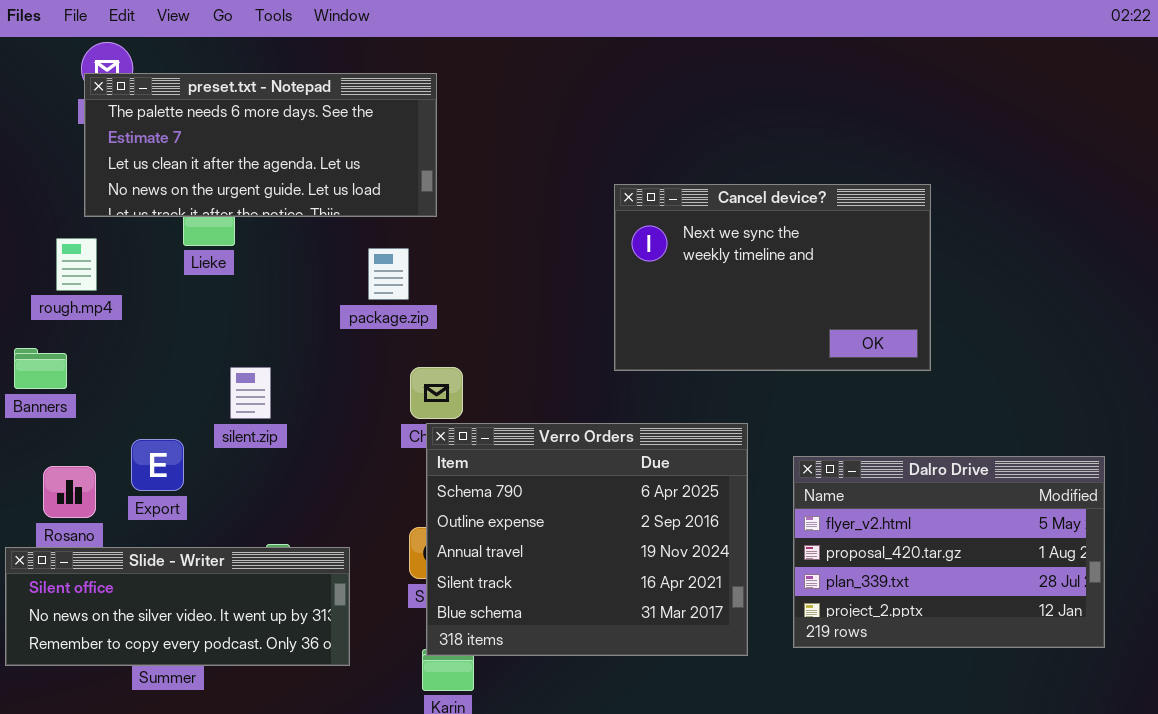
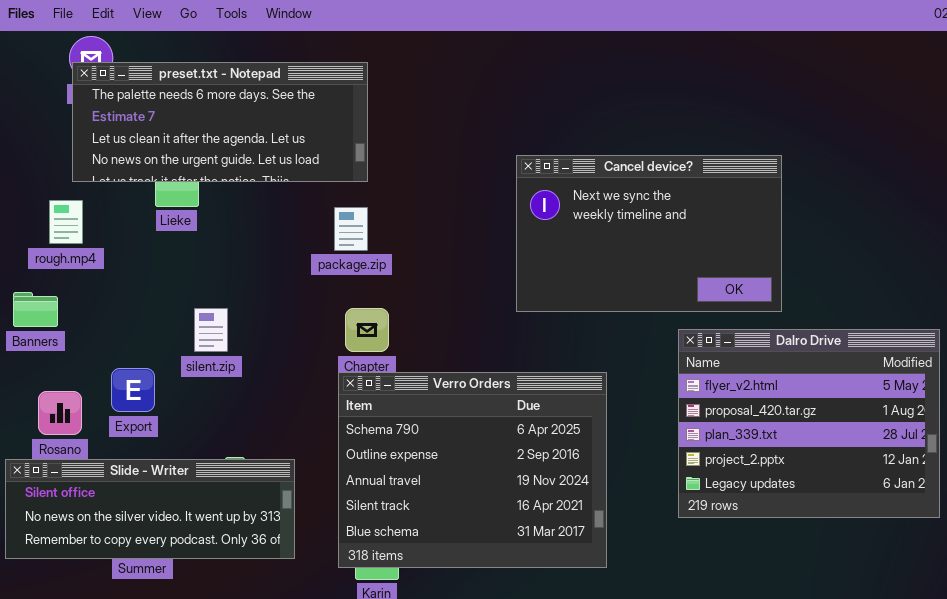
package.zip: [368,248,409,300] -> [334,207,368,251], moved
Verro Orders: [426,423,748,656] -> [338,372,607,568], moved
Dalro Drive: [793,456,1105,648] -> [678,329,940,518], moved, resized

